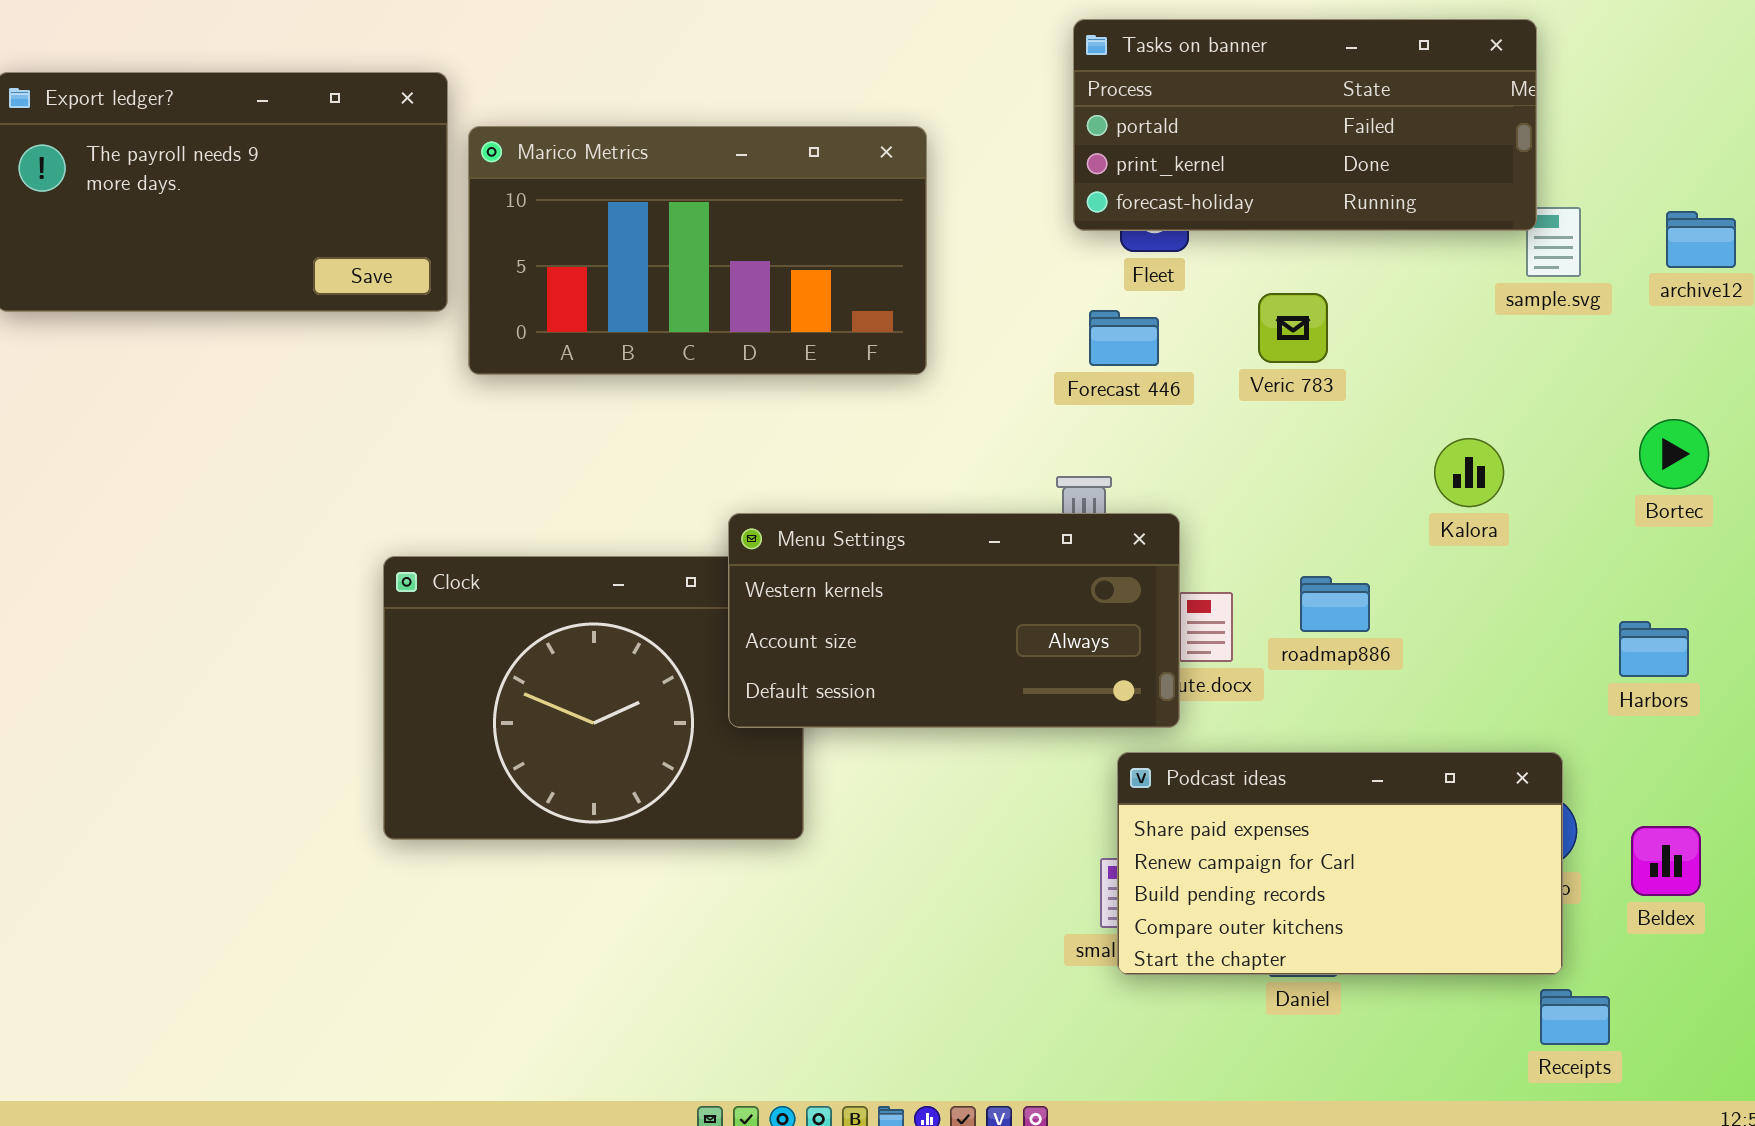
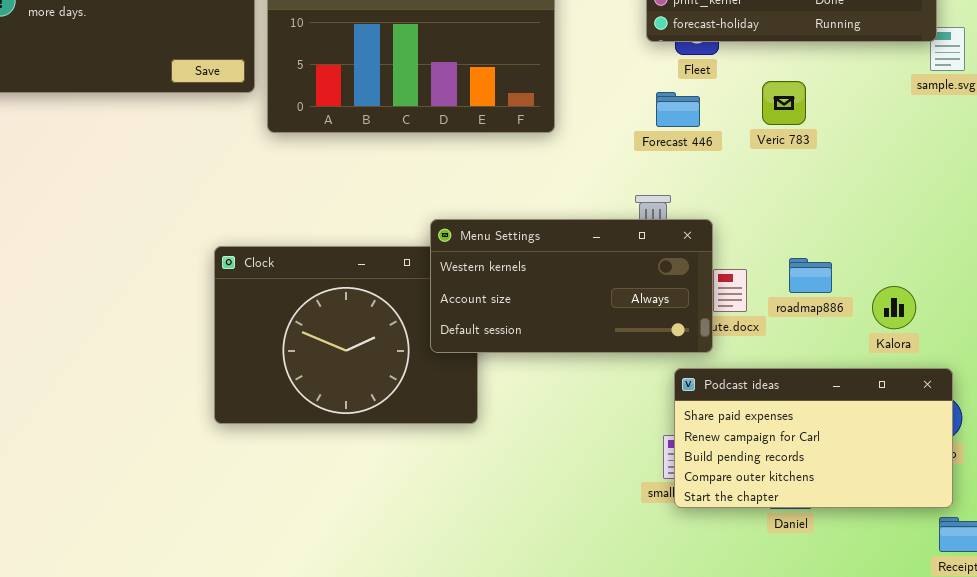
Kalora: [1434,438,1504,507] -> [872,286,916,329], moved

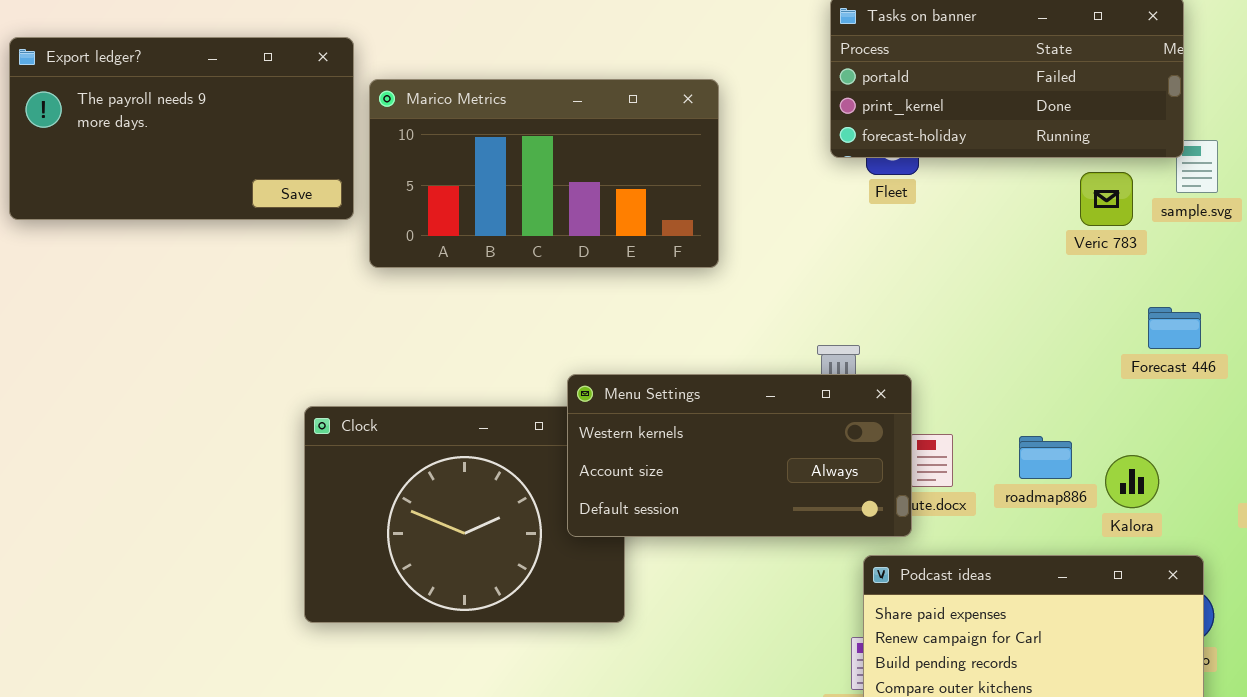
Veric 783: [762,81,806,125] -> [1080,172,1133,226], moved
Forecast 446: [656,92,700,127] -> [1148,307,1201,349], moved
roadmap886: [789,258,832,293] -> [1019,436,1072,479], moved

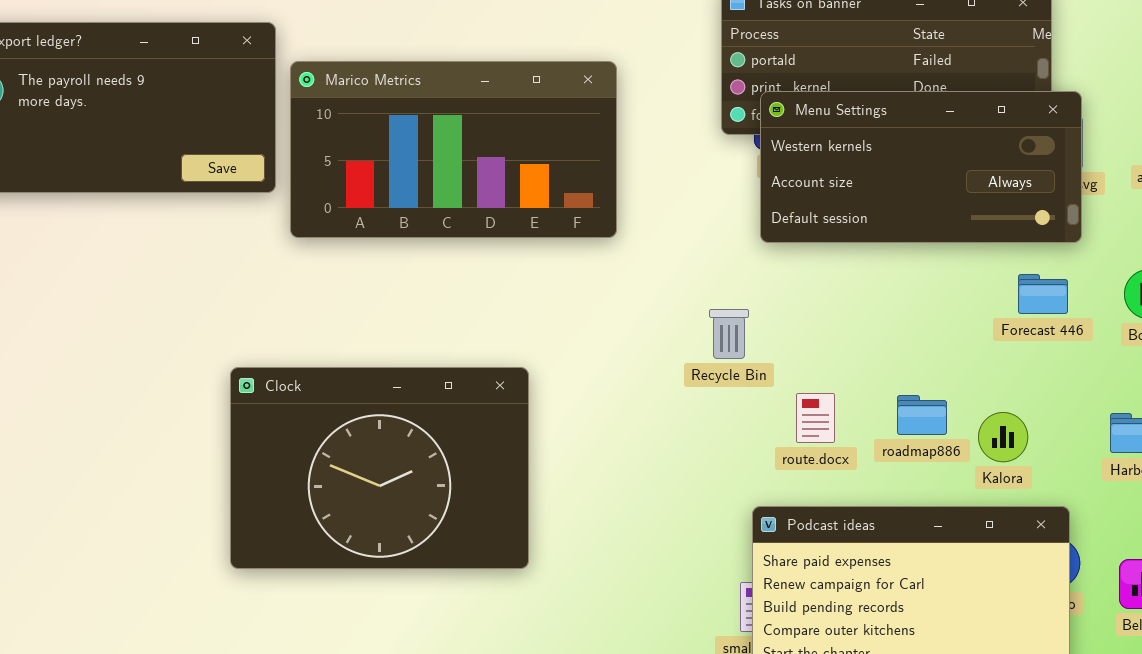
Menu Settings: [567,374,912,537] -> [760,91,1082,243], moved

